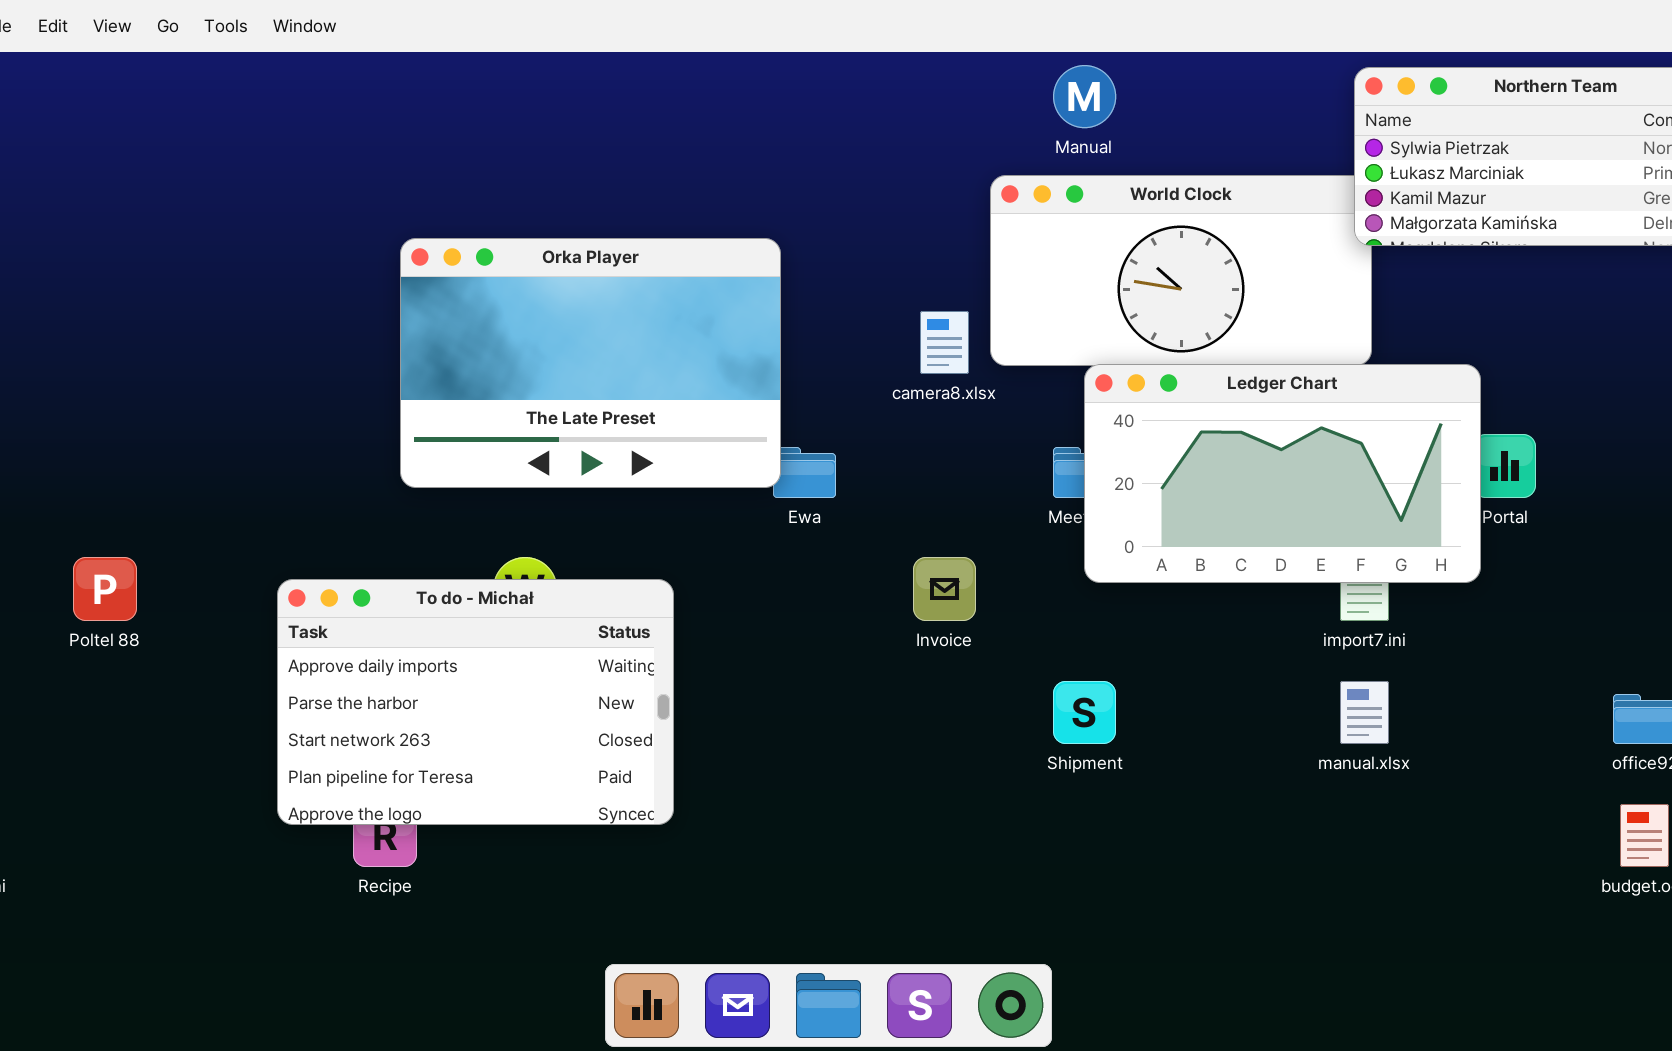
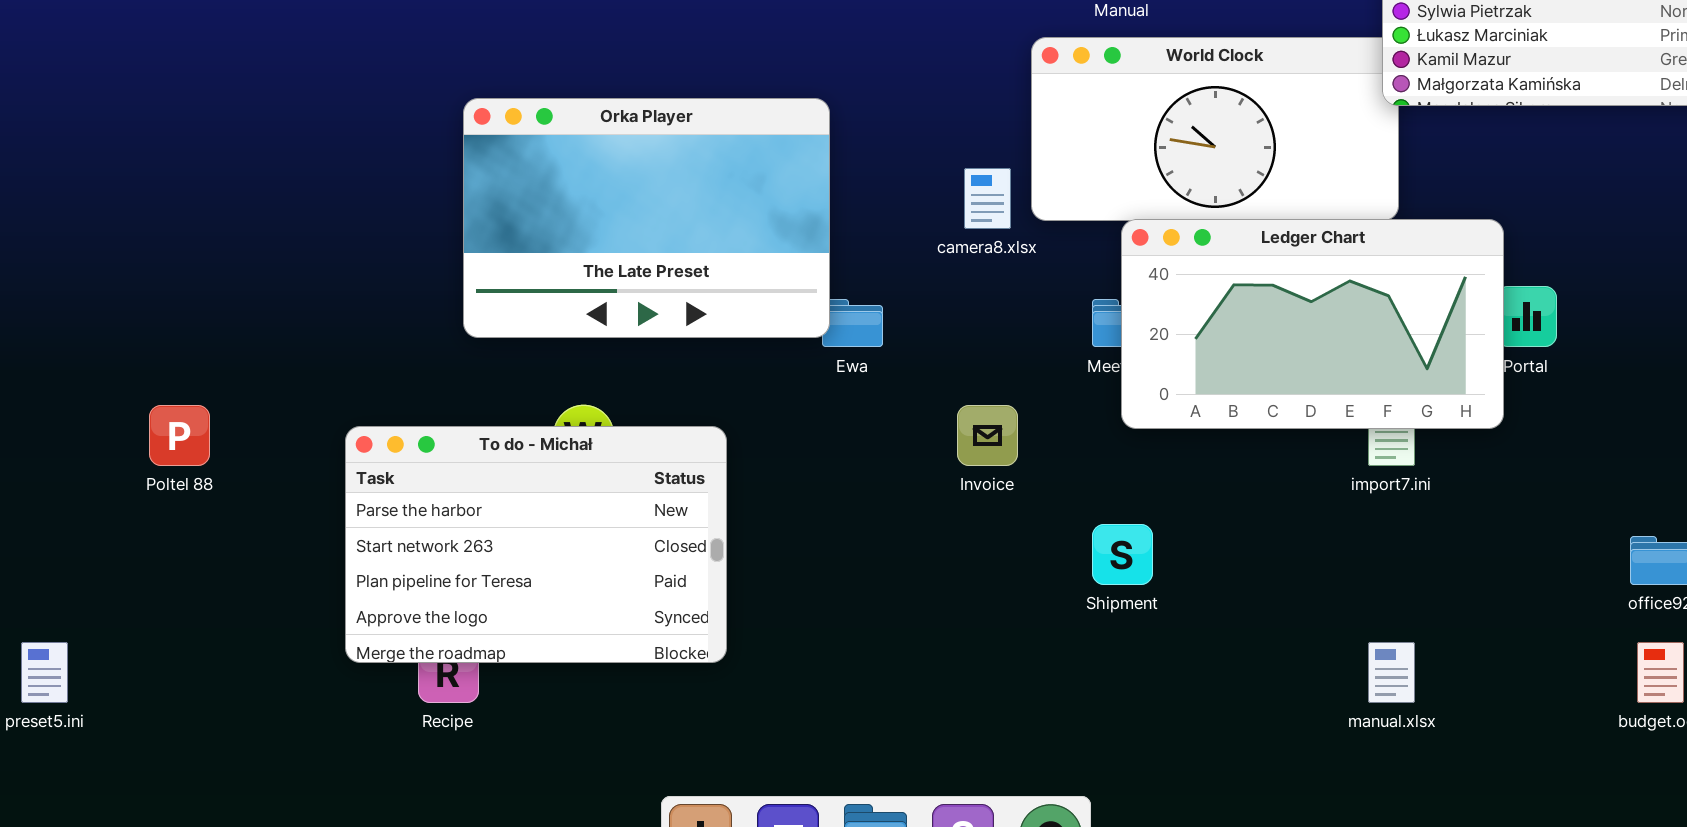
To do - Michał: [277,579,674,825] -> [345,426,727,663], scrolled down 1 row
manual.xlsx: [1340,681,1389,744] -> [1368,642,1415,703], moved

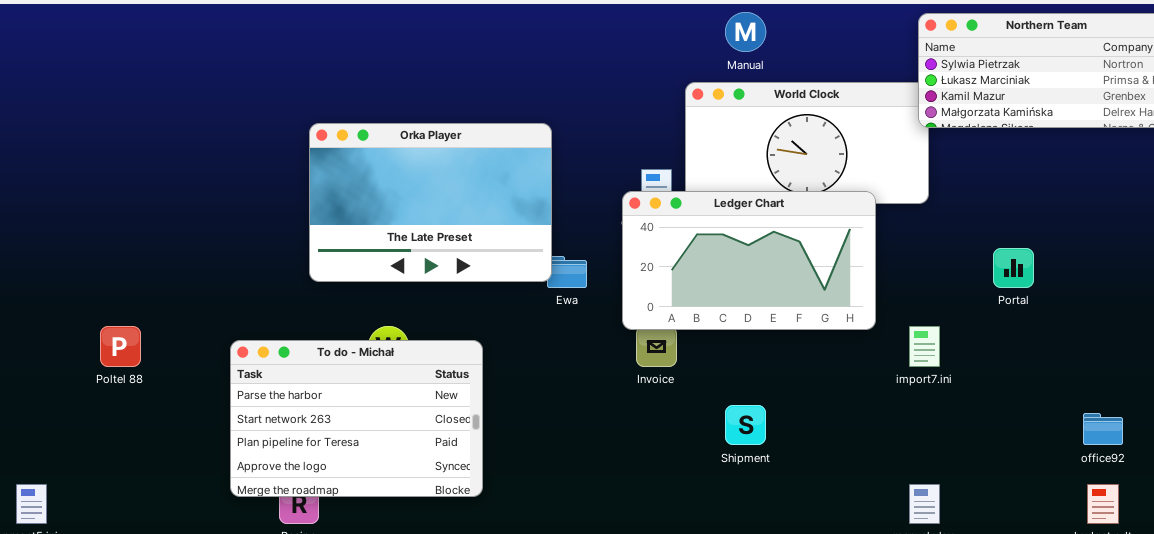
Ledger Chart: [1121,219,1504,429] -> [622,191,876,330], moved

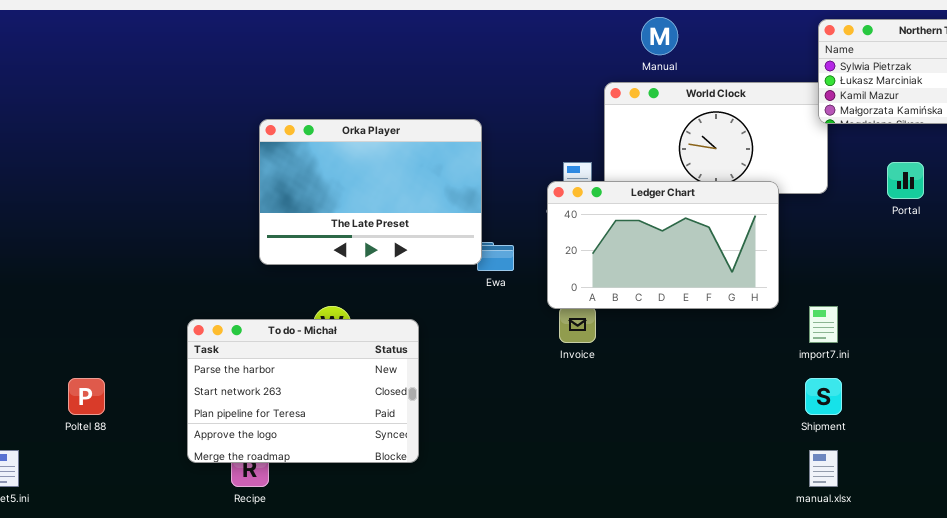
Portal: [993,248,1034,288] -> [887,162,924,199], moved
Poltel 88: [100,326,141,367] -> [68,378,105,415], moved
Shipment: [725,405,766,445] -> [805,378,842,415], moved

